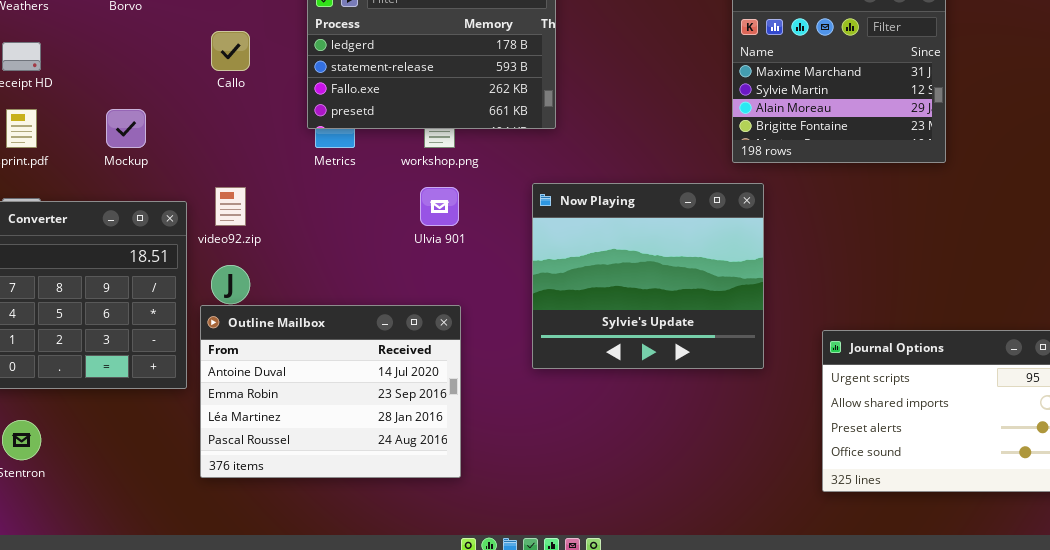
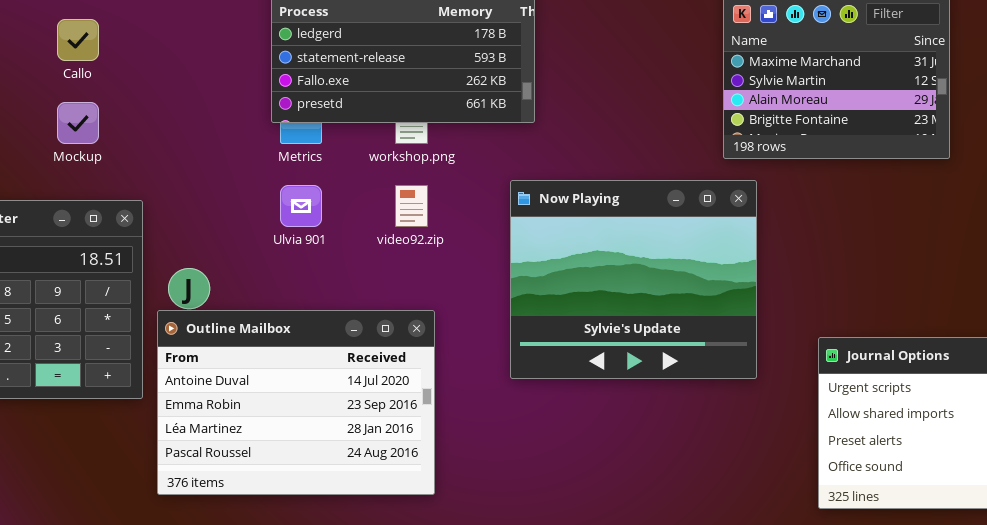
Callo: [211,31,250,71] -> [57,19,99,61], moved
video92.zip: [215,187,246,226] -> [395,185,428,227], moved
Ulvia 901: [420,187,459,226] -> [280,185,322,227], moved

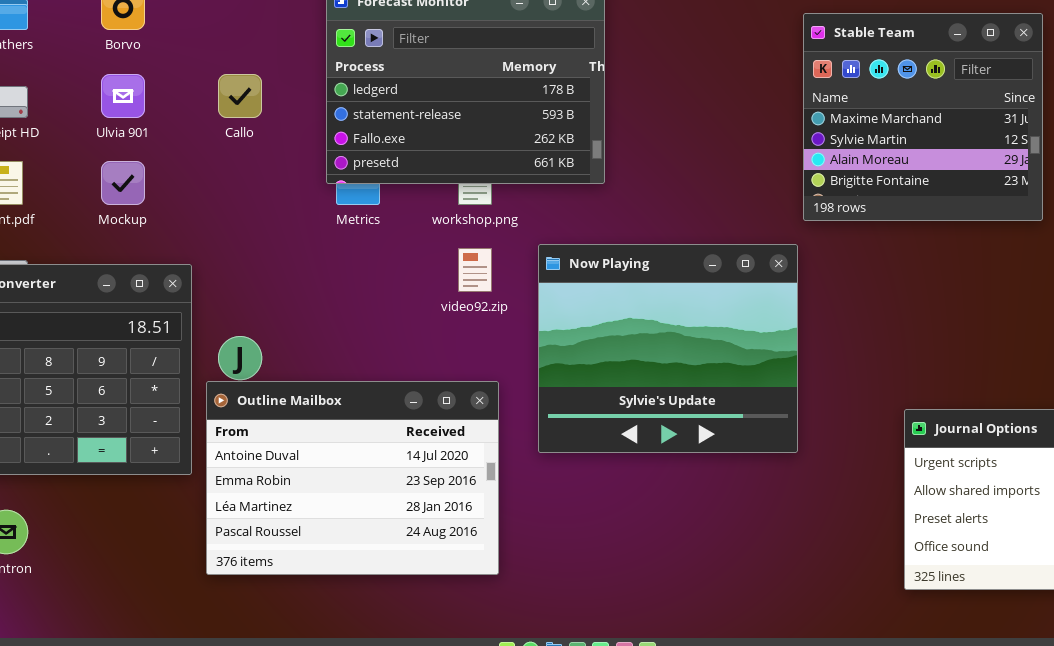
Callo: [57,19,99,61] -> [218,74,262,118], moved
Now Playing: [510,180,757,379] -> [538,244,798,453], moved
Ulvia 901: [280,185,322,227] -> [101,74,145,118], moved

